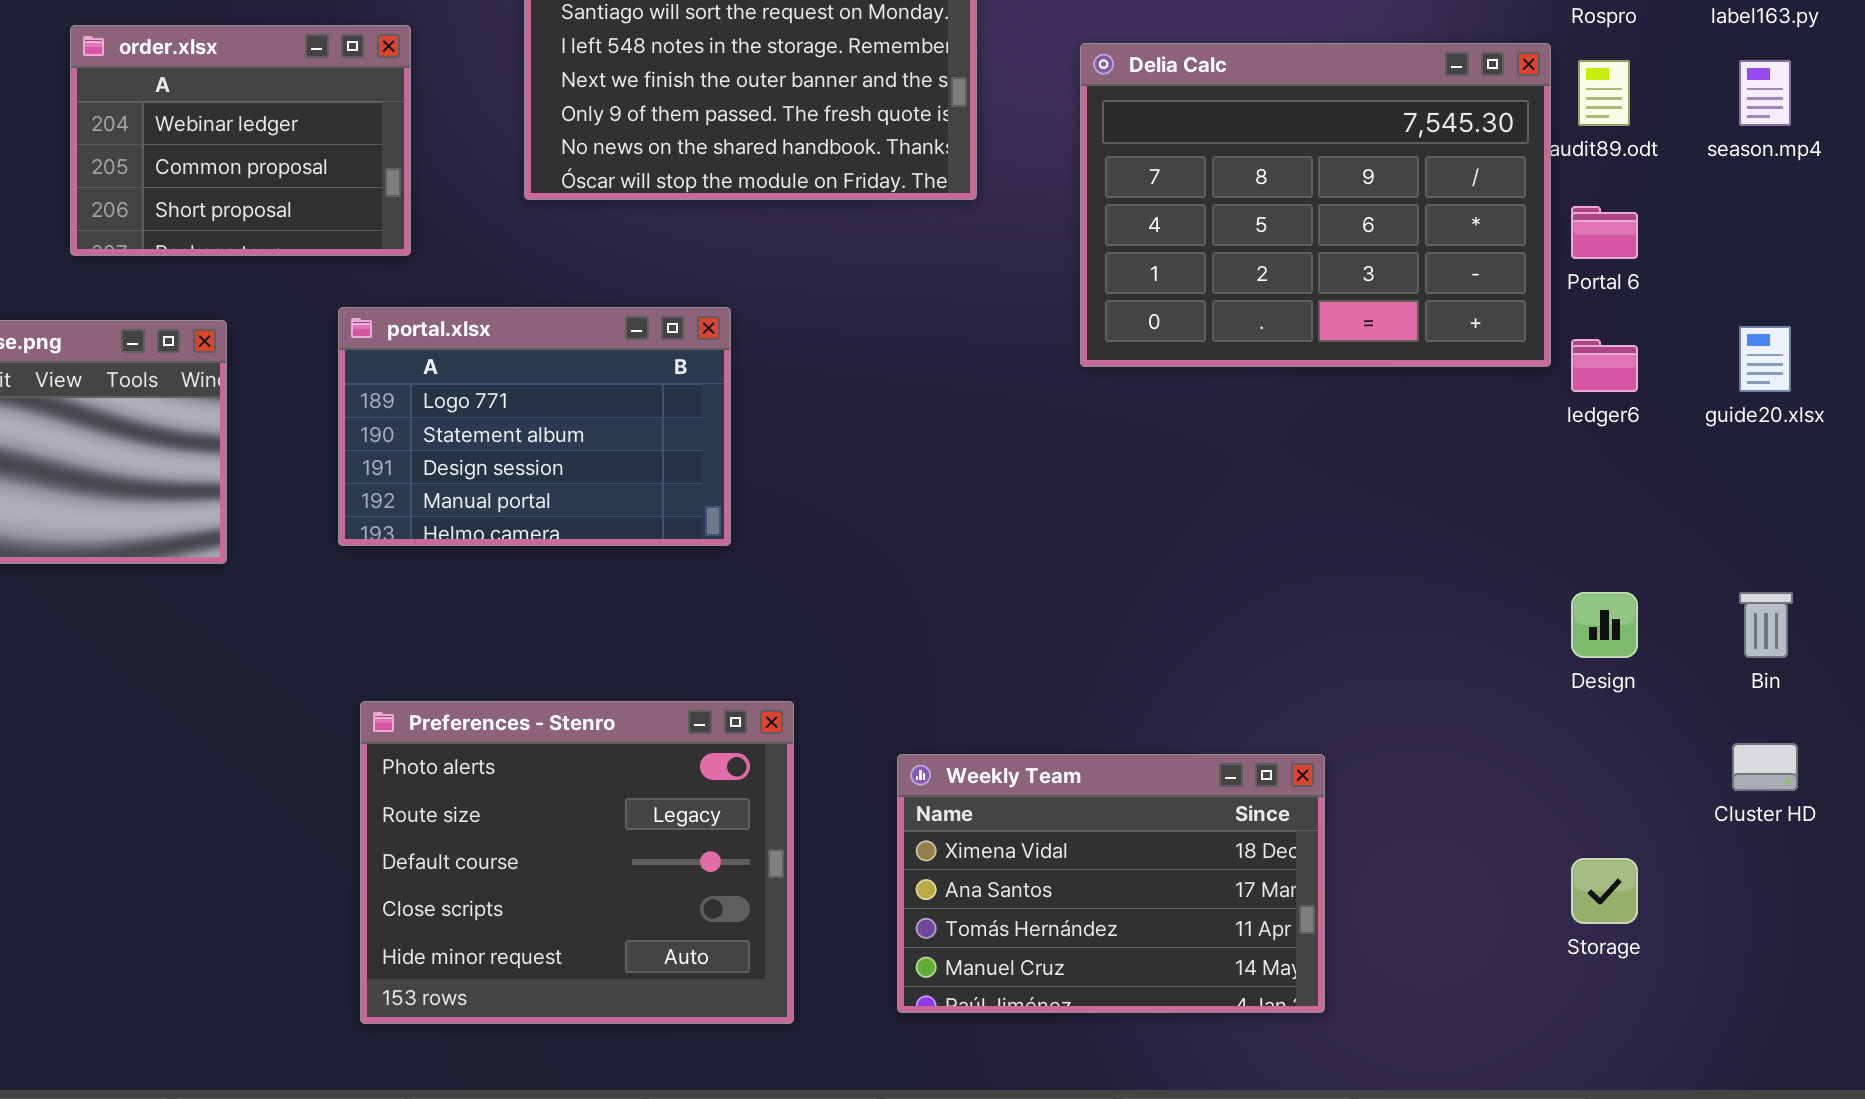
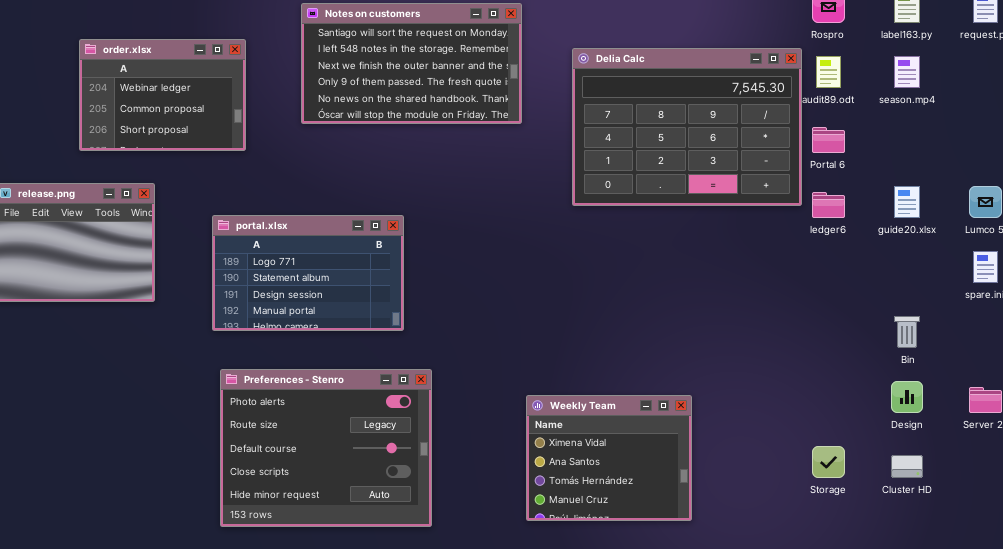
portal.xlsx: [338,307,731,546] -> [212,215,404,331], moved
Design: [1571,592,1638,658] -> [891,381,923,413], moved
Cluster HD: [1732,743,1798,791] -> [891,455,923,478], moved
Weekly Team: [897,754,1325,1013] -> [526,395,692,521], resized

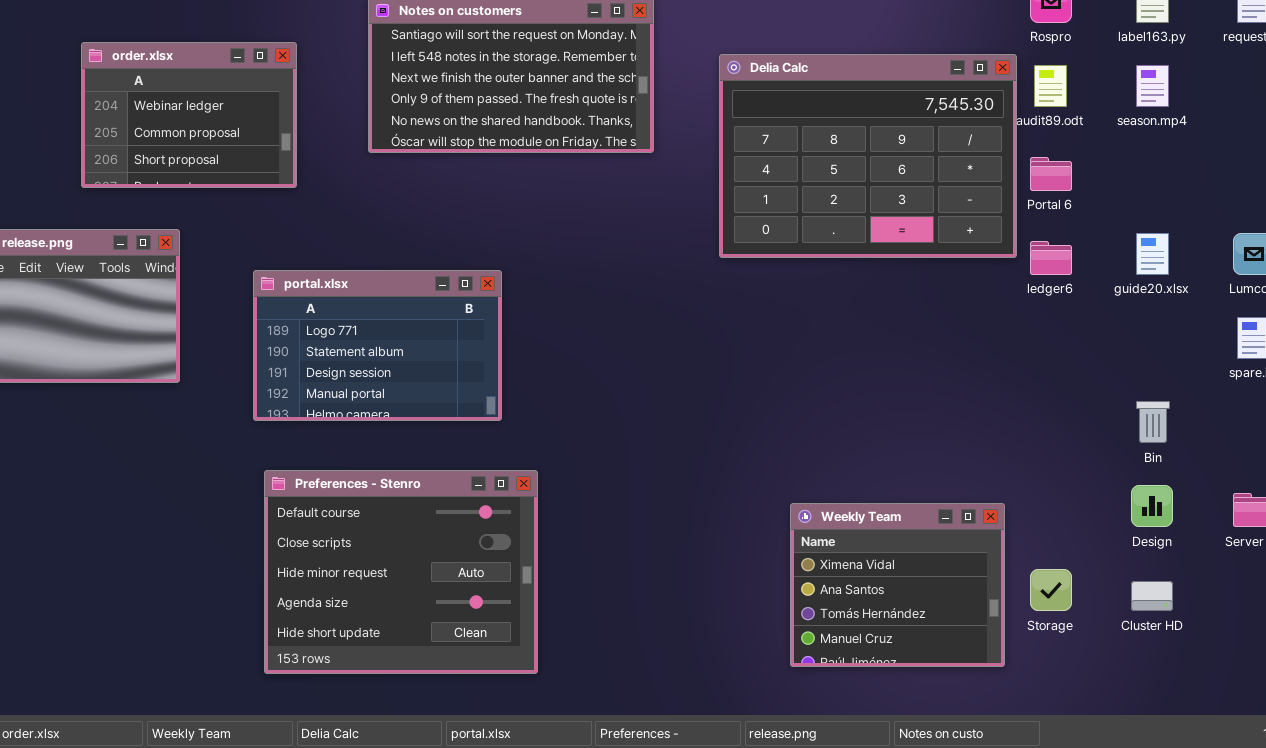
Preferences - Stenro: [220,369,432,527] -> [264,470,538,674], scrolled down 2 rows
Weekly Team: [526,395,692,521] -> [790,503,1005,667], moved

